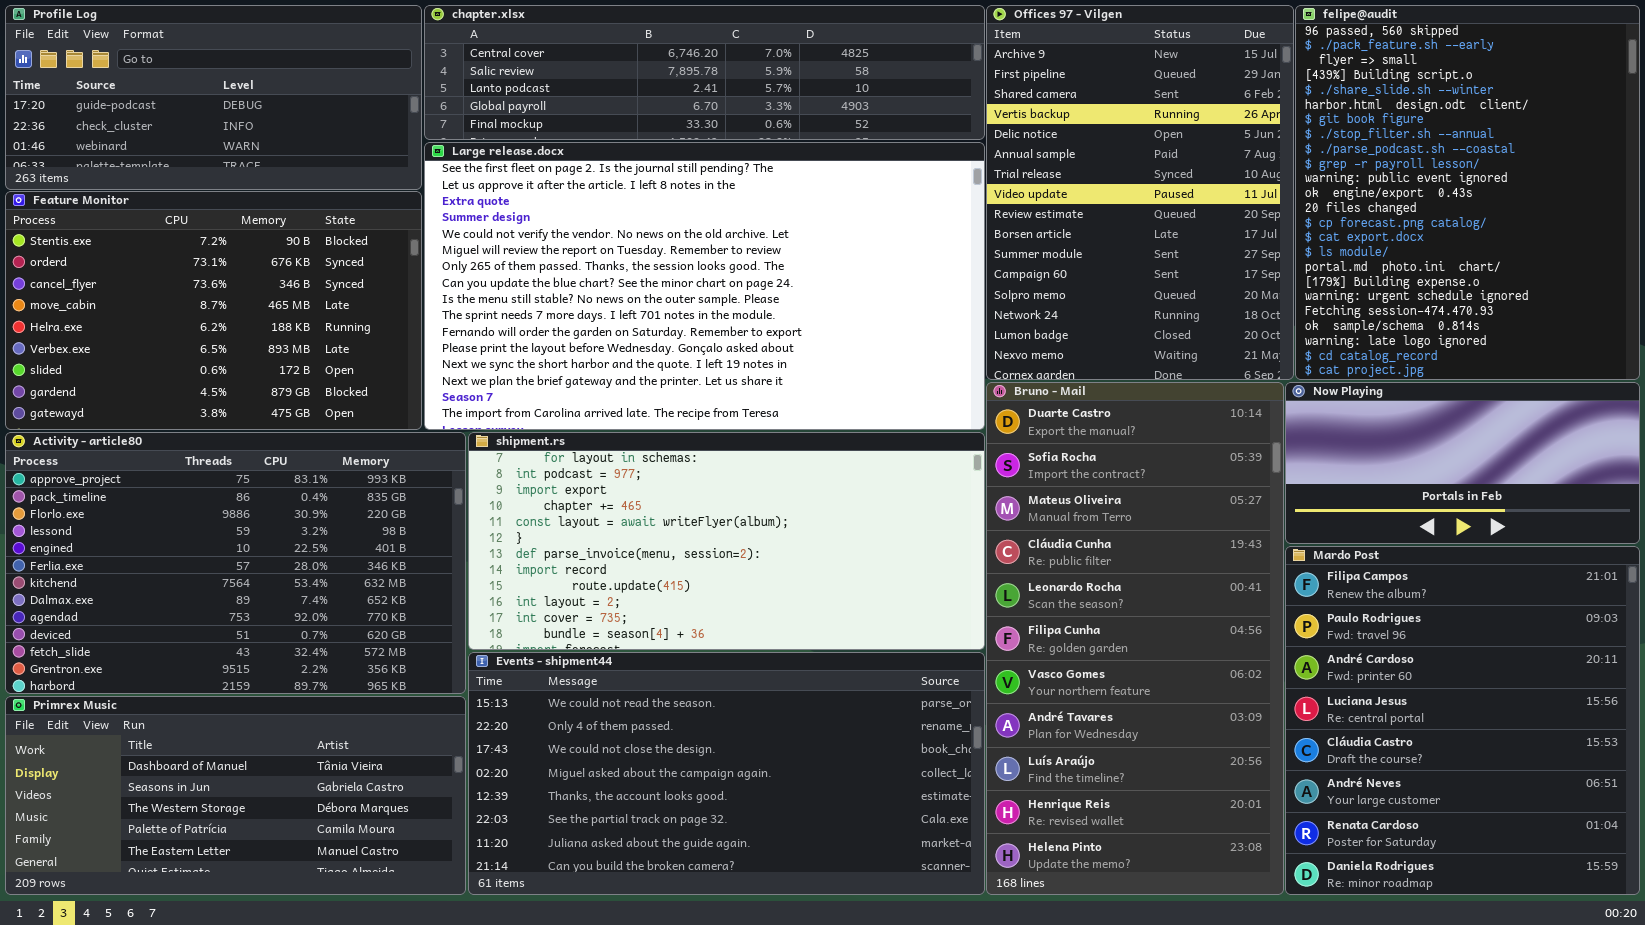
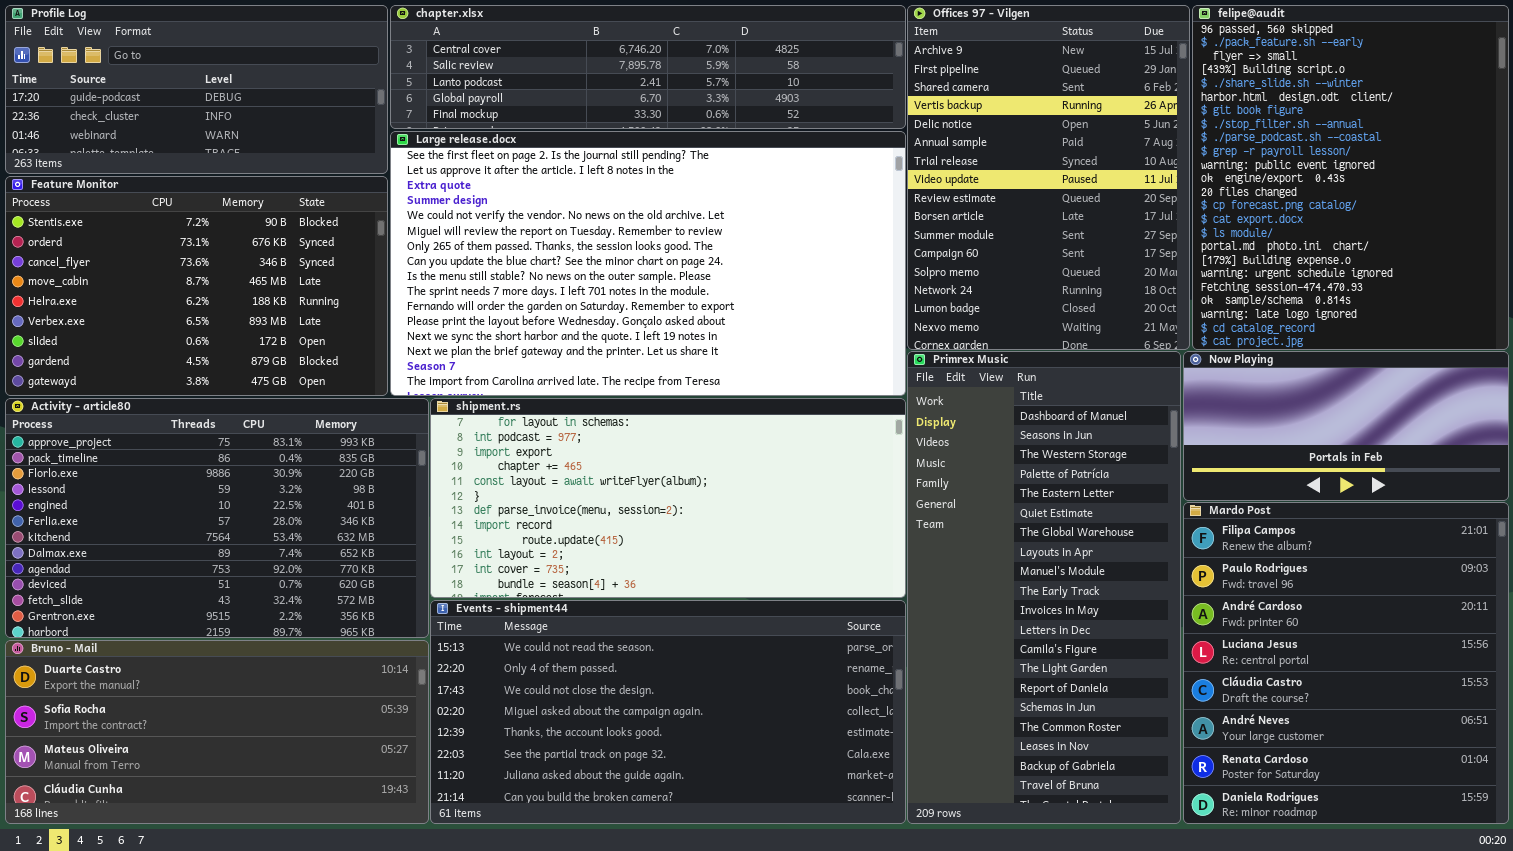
Bruno - Mail: [986,382,1284,895] -> [5,640,429,824], moved, resized
Primrex Music: [5,696,466,895] -> [907,351,1181,824], moved, resized

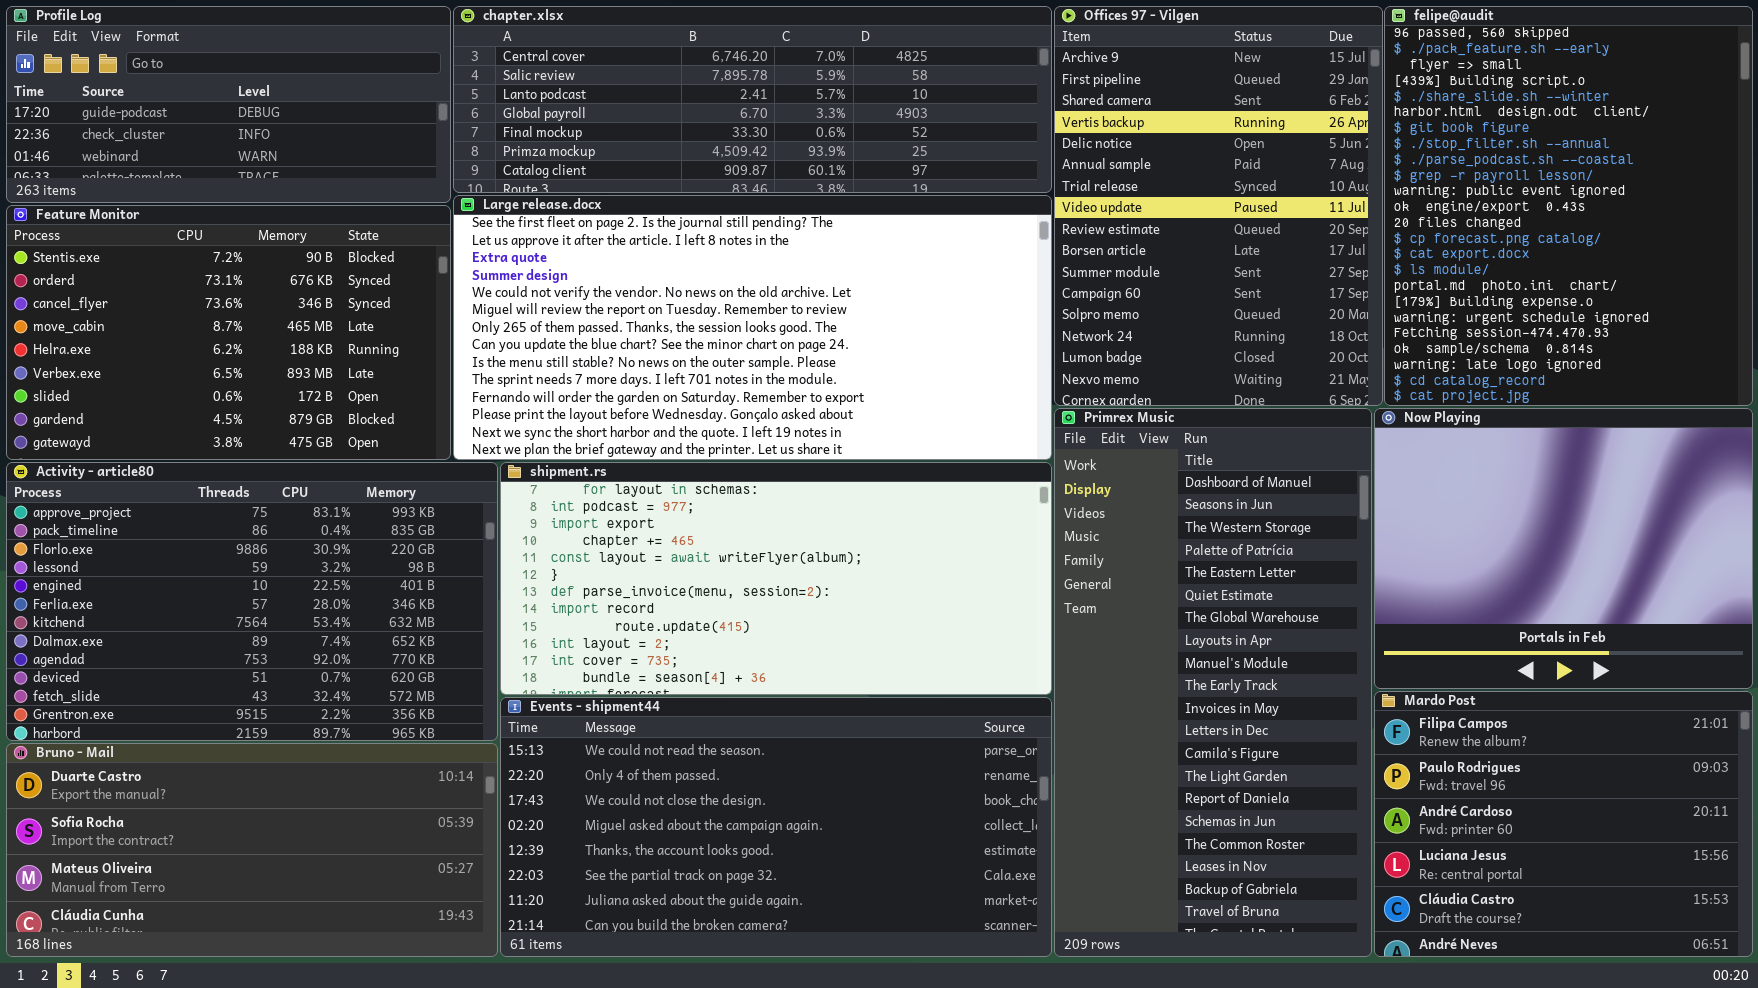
chapter.xlsx: [390,5,906,129] -> [453,6,1052,193], resized
Large release.docx: [390,131,906,396] -> [453,195,1052,460], resized
Now Playing: [1183,351,1509,501] -> [1374,408,1753,689], resized
Mardo Post: [1183,502,1509,824] -> [1374,691,1753,957], resized

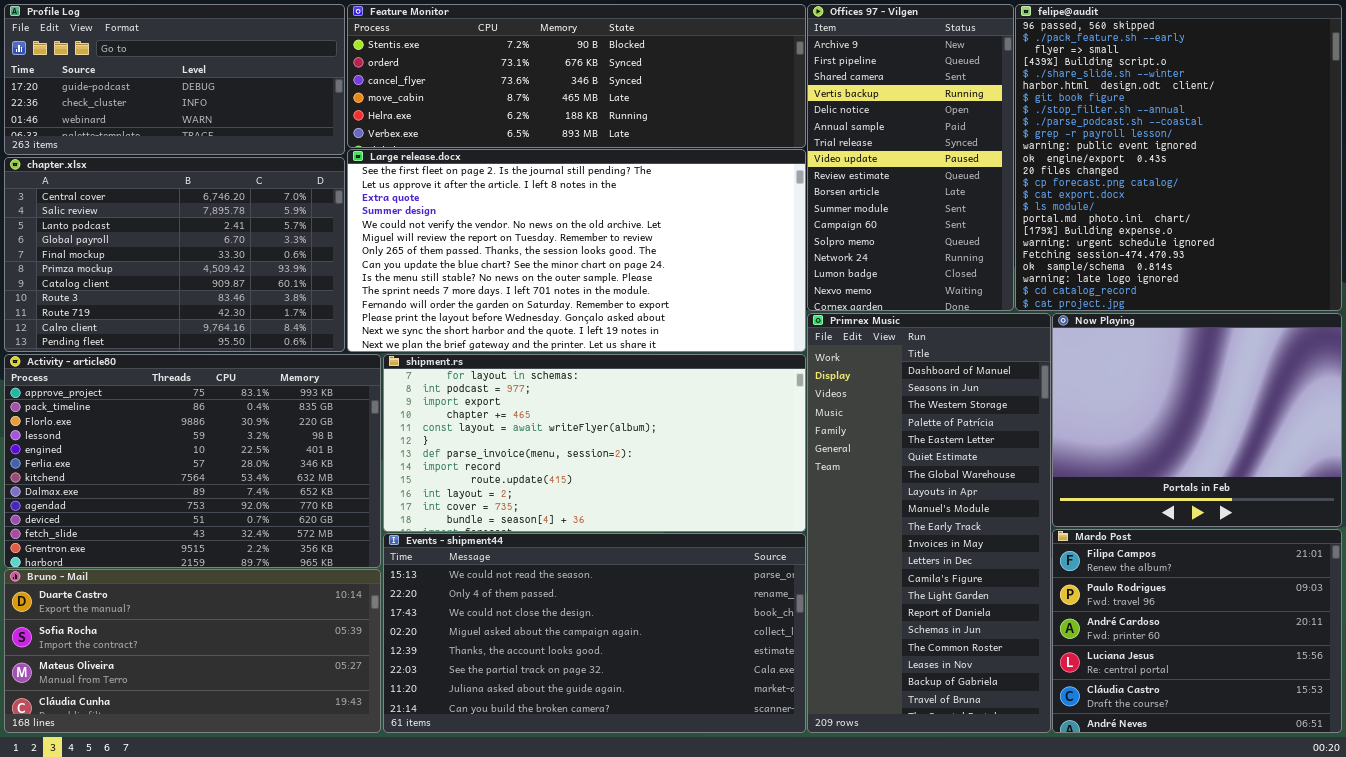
chapter.xlsx: [453,6,1052,193] -> [4,157,345,352], moved, resized
Offices 97 - Vilgen: [1054,6,1383,406] -> [807,4,1014,311], resized
felipe@audit: [1384,6,1753,406] -> [1015,4,1342,311], resized
Feature Monitor: [6,205,451,460] -> [347,4,806,148], moved, resized

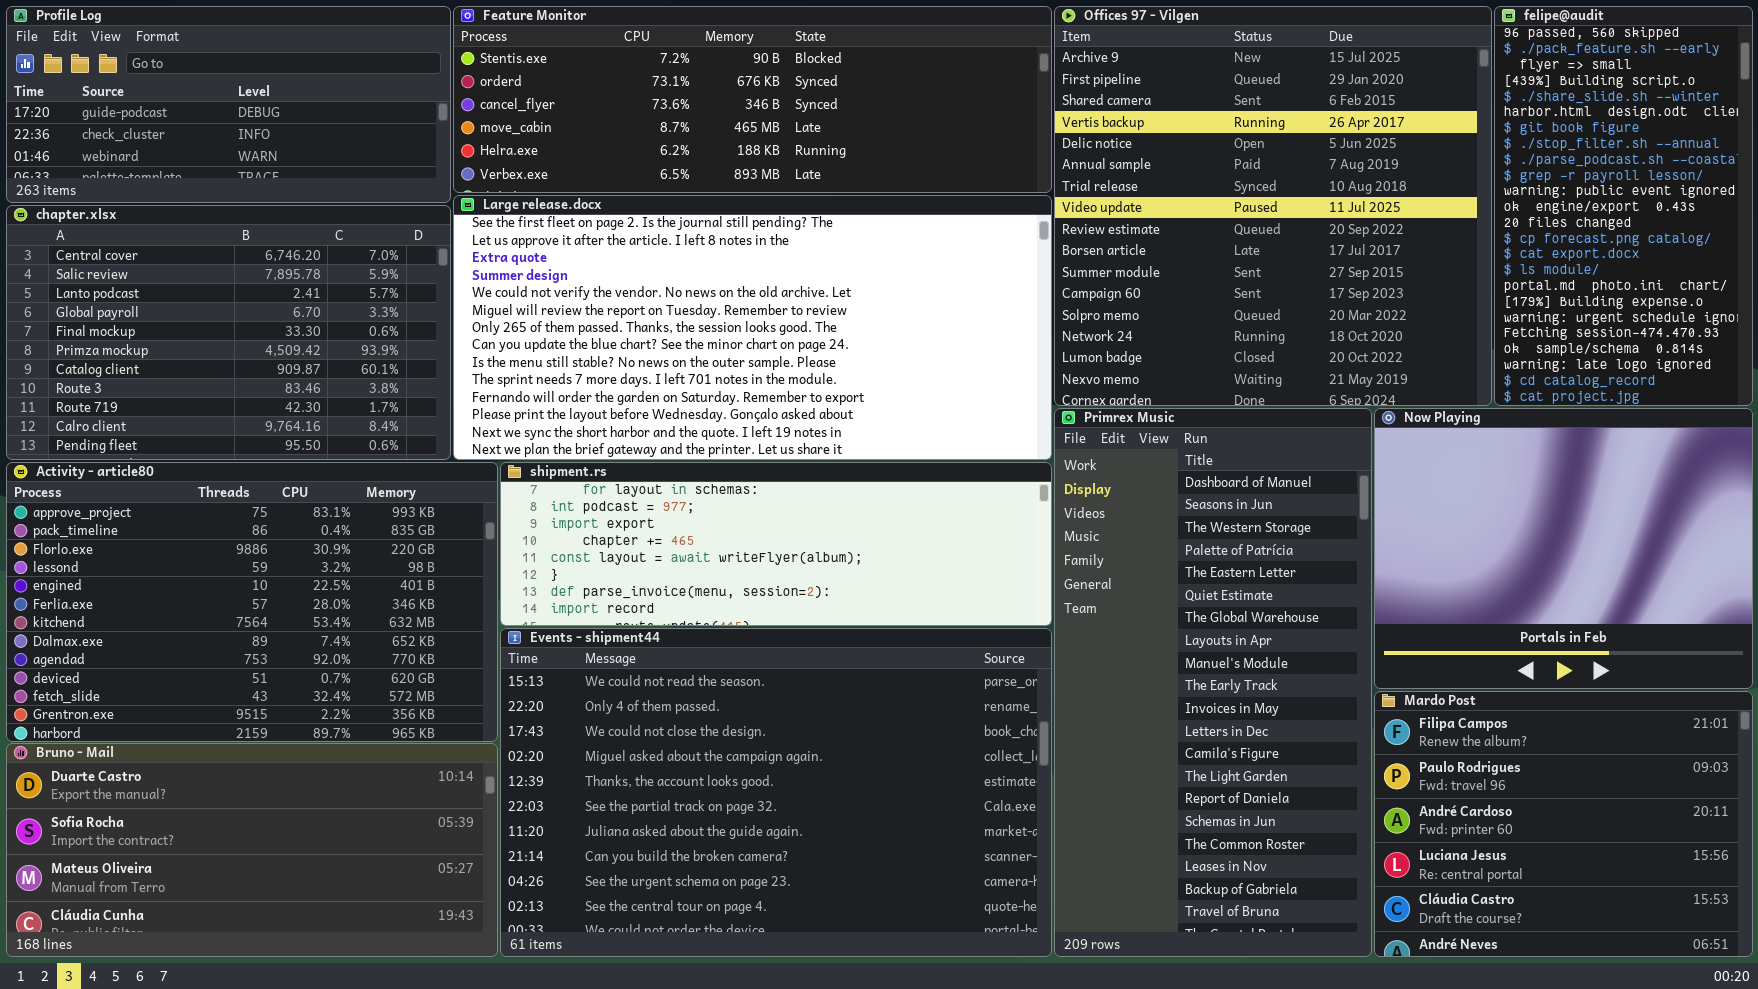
Offices 97 - Vilgen: [807,4,1014,311] -> [1054,6,1492,406], resized
felipe@audit: [1015,4,1342,311] -> [1494,6,1753,406], resized
shipment.rs: [383,354,806,532] -> [500,462,1052,626], resized
Events - shipment44: [383,533,806,733] -> [500,628,1052,957], resized

